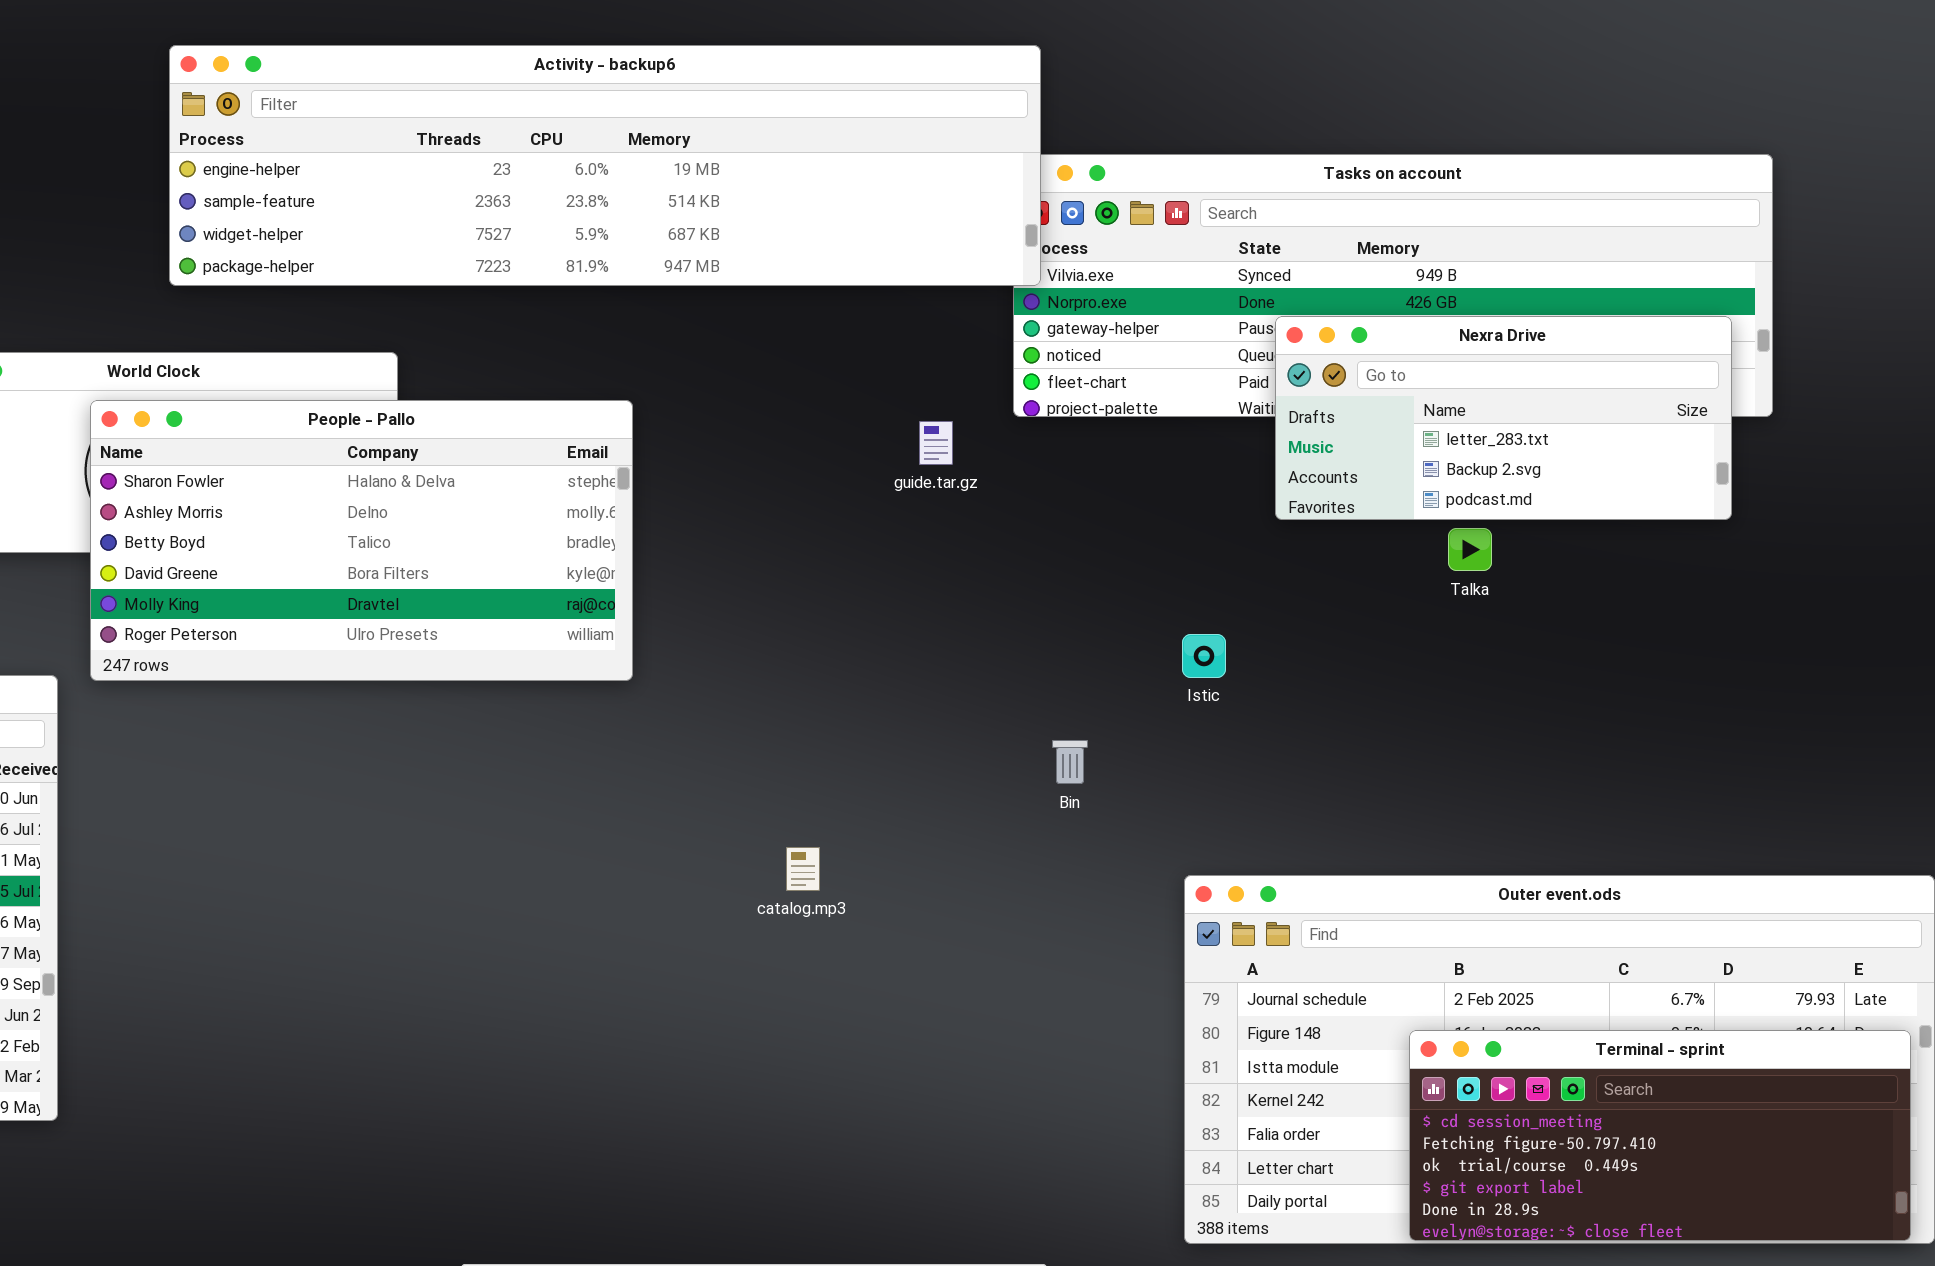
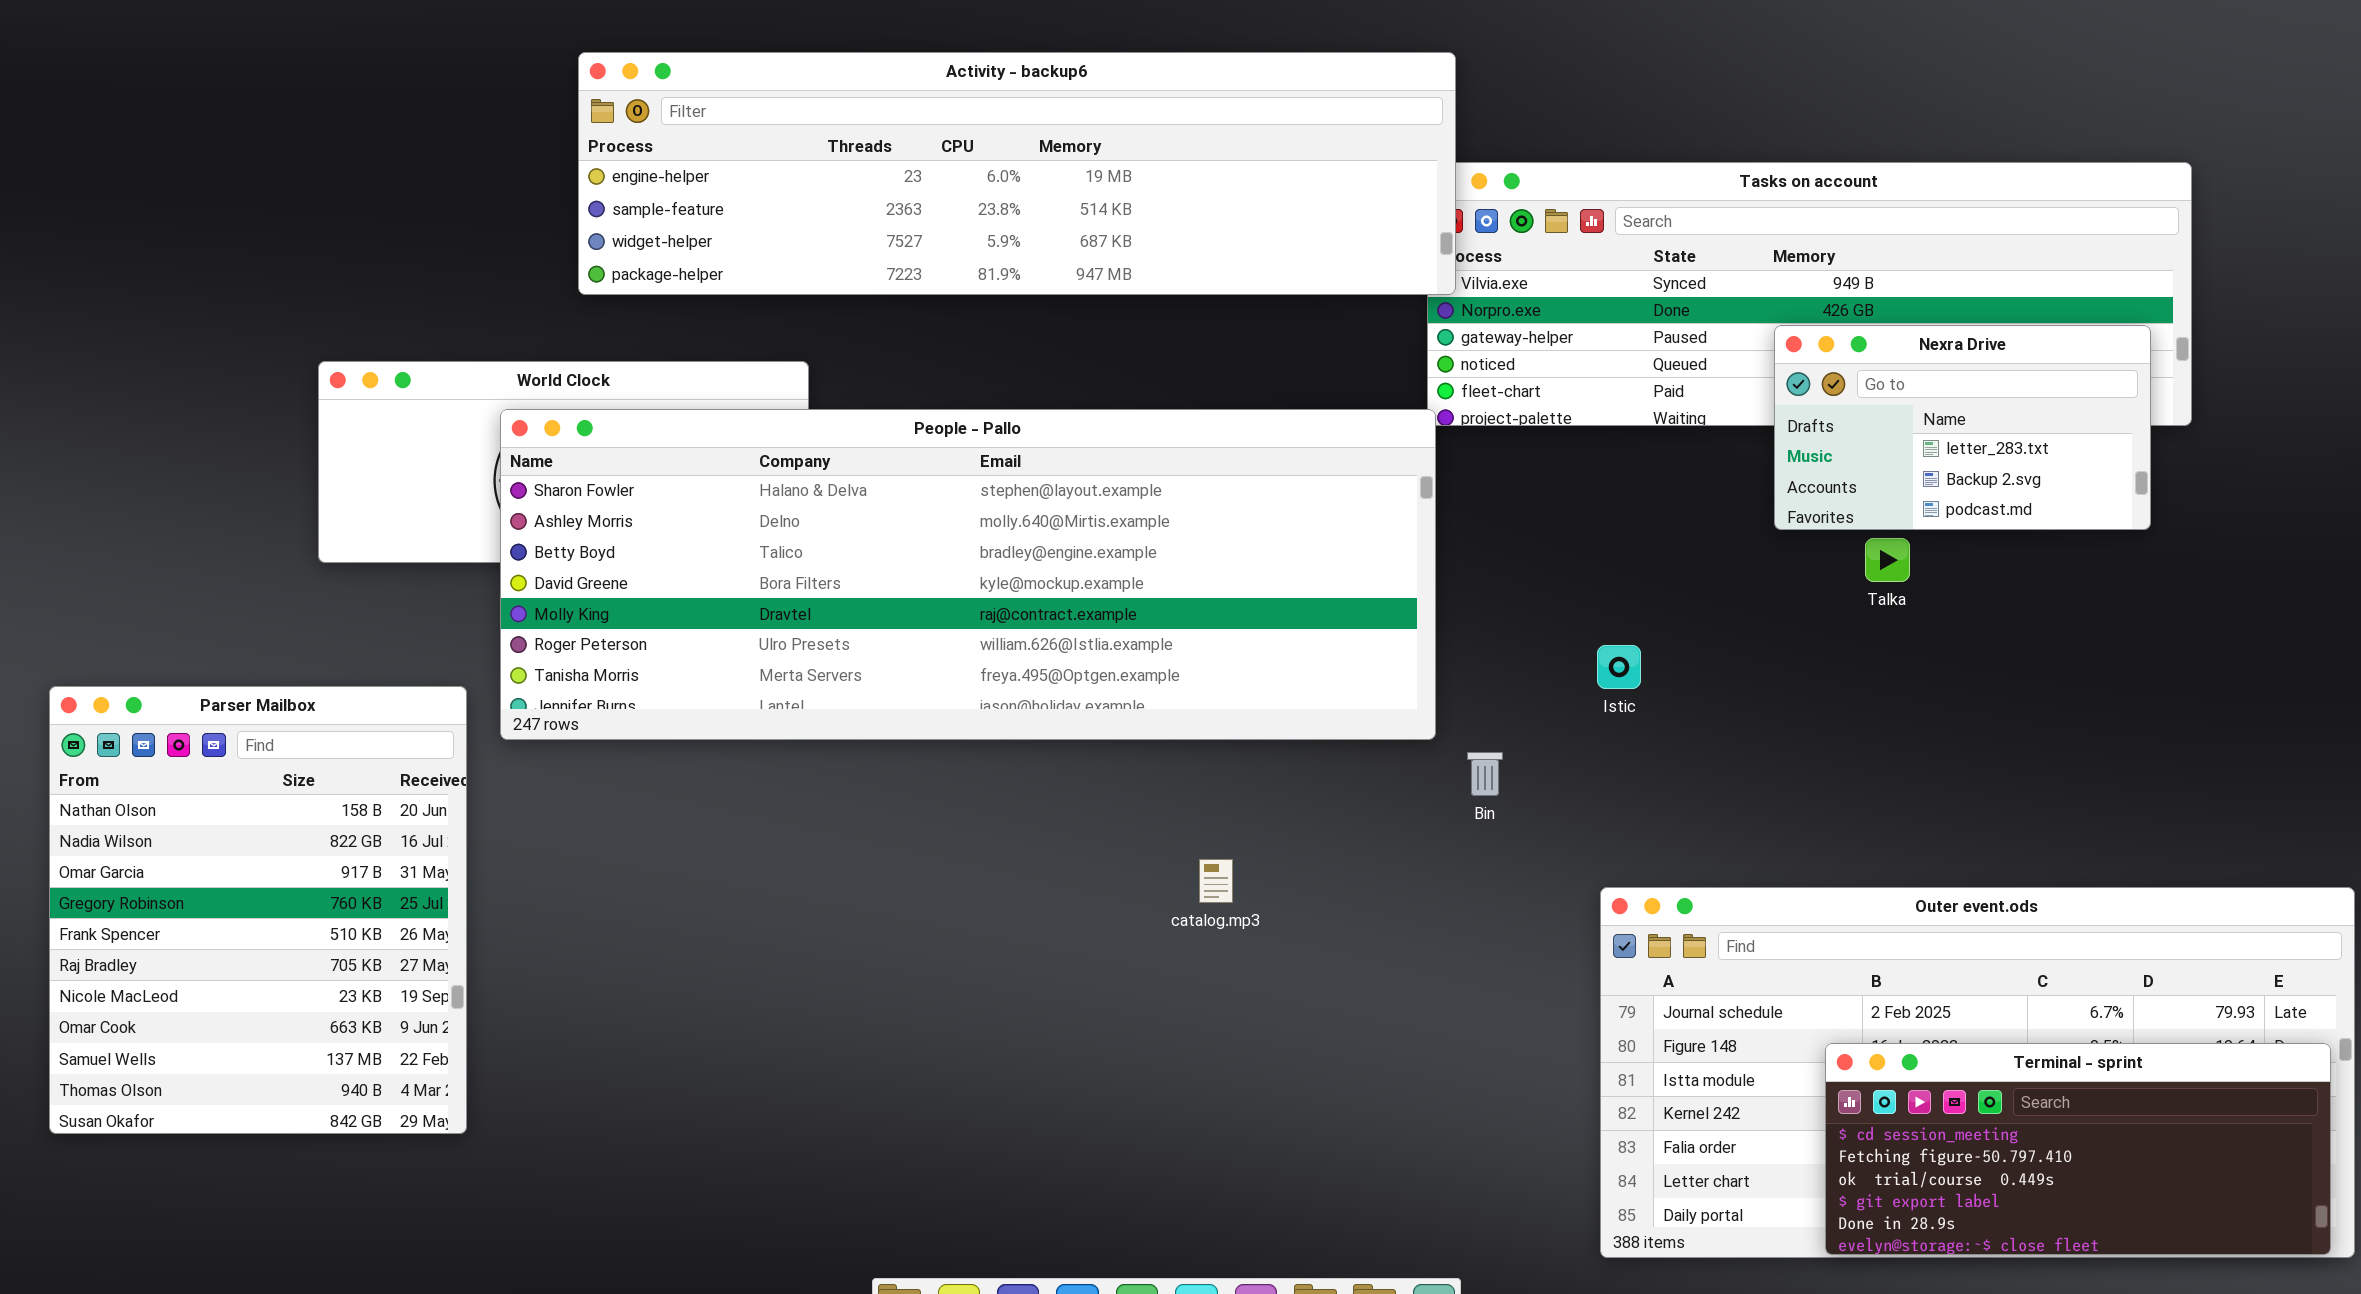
Nexra Drive: [1275,316,1732,520] -> [1774,325,2151,530], resized
People - Pallo: [90,400,633,681] -> [500,409,1436,740], resized

